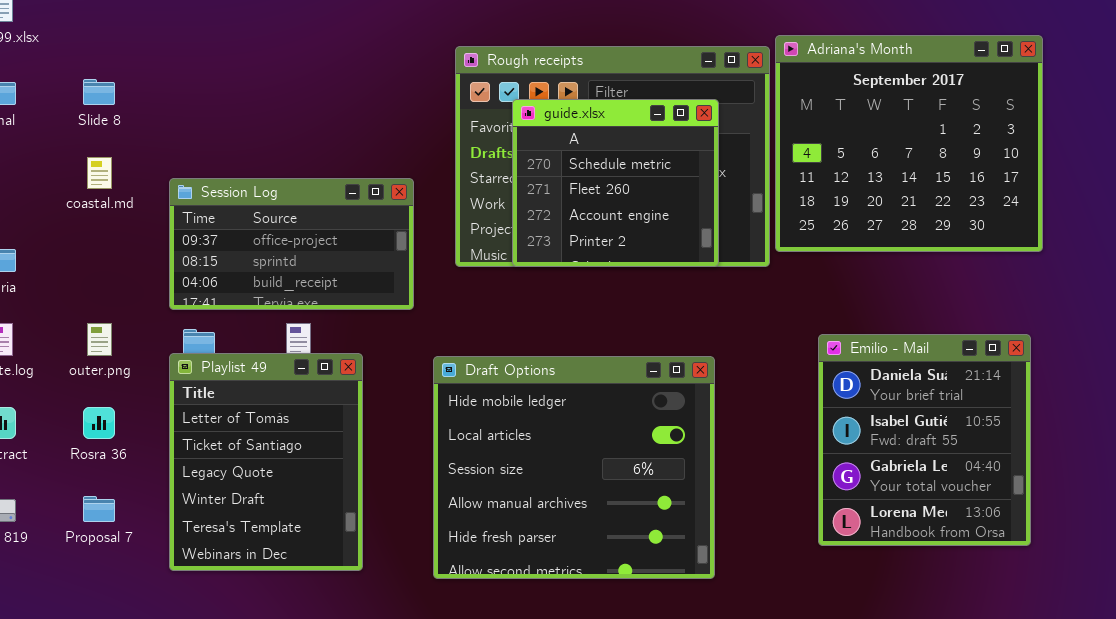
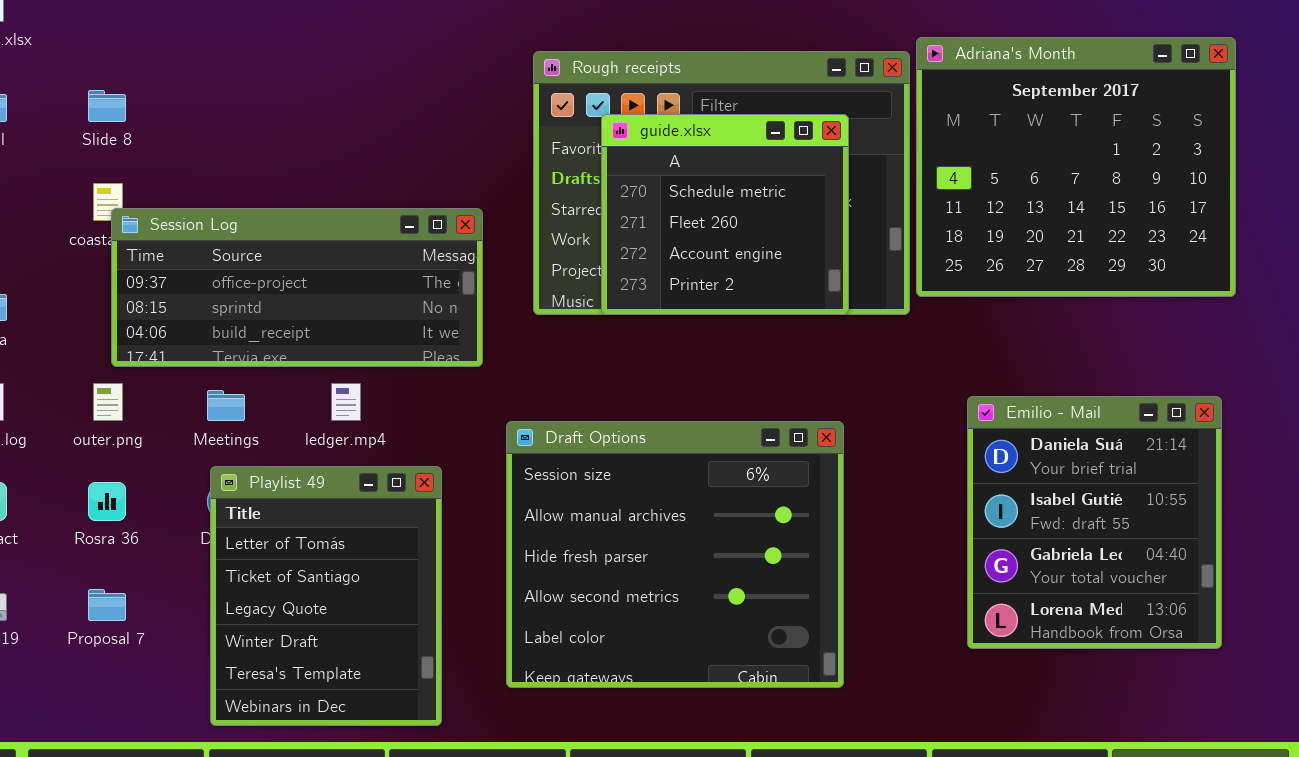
Session Log: [169,178,414,310] -> [111,208,483,367], resized
Playlist 49: [169,353,363,571] -> [210,466,442,726], moved
Draft Options: [433,356,715,579] -> [506,421,844,688], scrolled down 2 rows

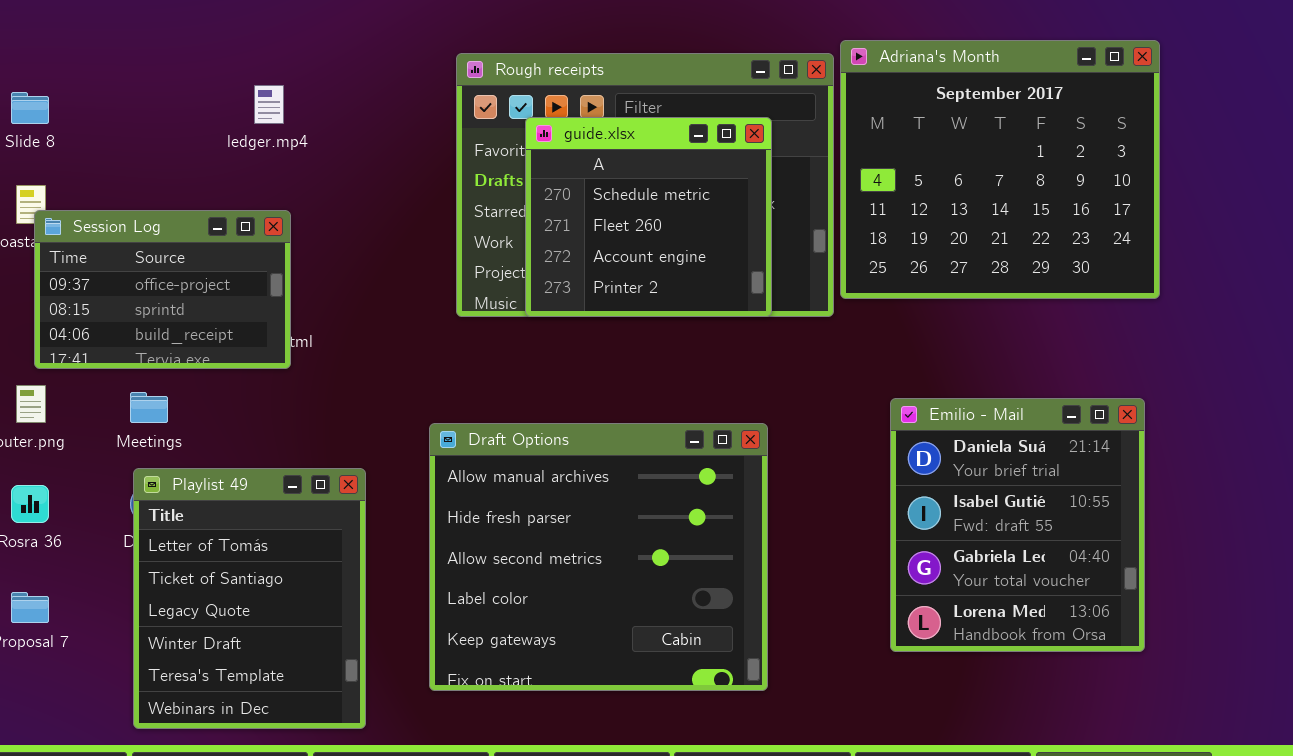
Session Log: [111,208,483,367] -> [34,210,291,369], resized
ledger.mp4: [331,383,361,421] -> [254,85,284,124], moved
Draft Options: [506,421,844,688] -> [429,423,768,691], scrolled down 1 row

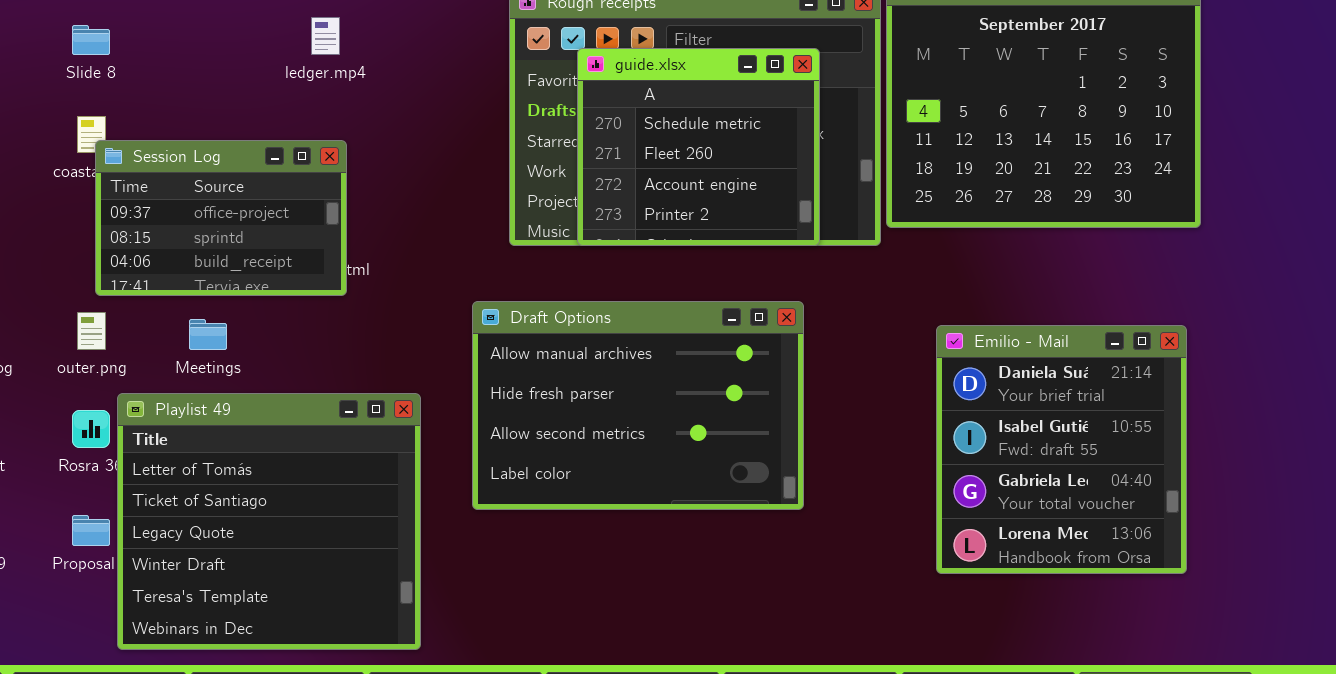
Draft Options: [429,423,768,691] -> [472,301,804,510], moved, resized
Playlist 49: [133,468,366,729] -> [117,393,421,650], resized

